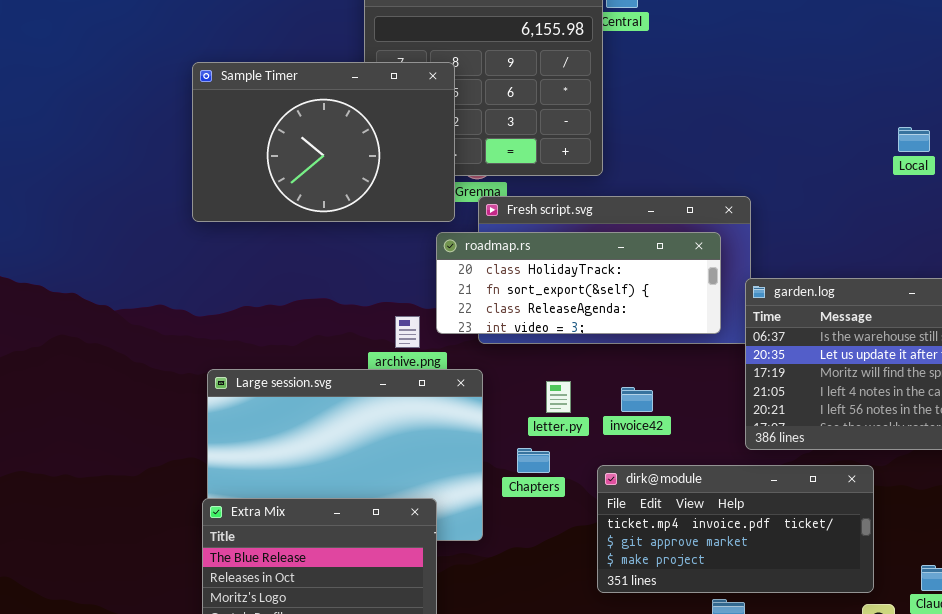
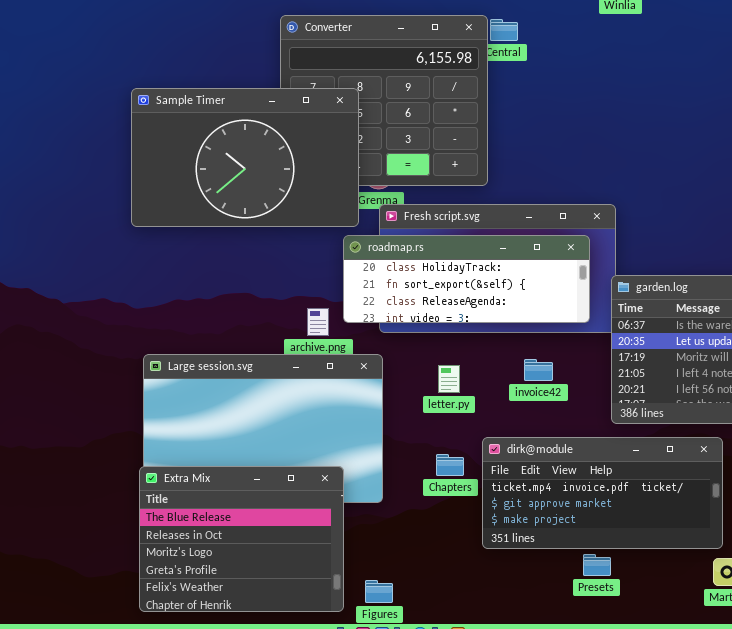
invoice42: [621,387,653,412] -> [524,359,553,381], moved
Chapters: [517,448,550,473] -> [436,454,464,476], moved

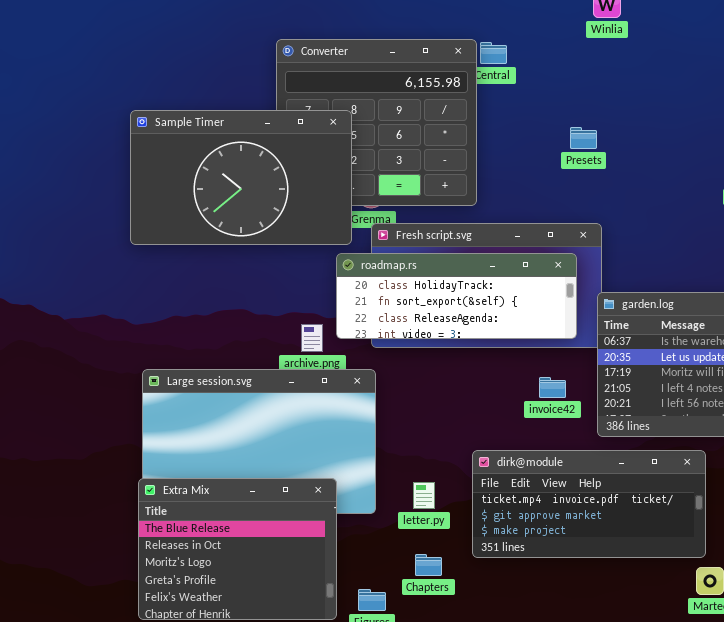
invoice42: [524,359,553,381] -> [539,377,566,398], moved
letter.py: [438,365,460,393] -> [413,482,435,509], moved
Chapters: [436,454,464,476] -> [415,554,442,576], moved
Presets: [583,554,611,576] -> [570,127,597,149], moved

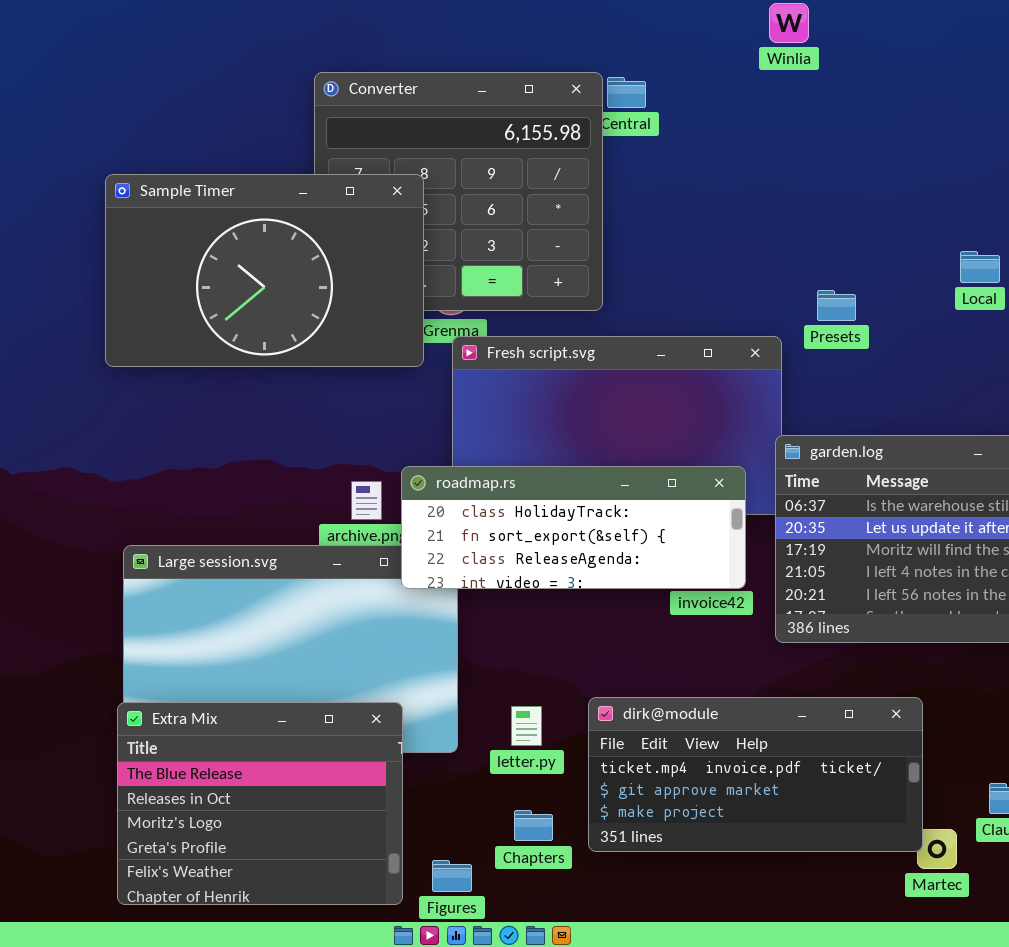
Presets: [570,127,597,149] -> [817,290,856,321], moved
roadmap.rs: [336,253,577,339] -> [401,466,746,589], moved
dirk@module: [472,450,706,558] -> [588,697,923,852], moved

